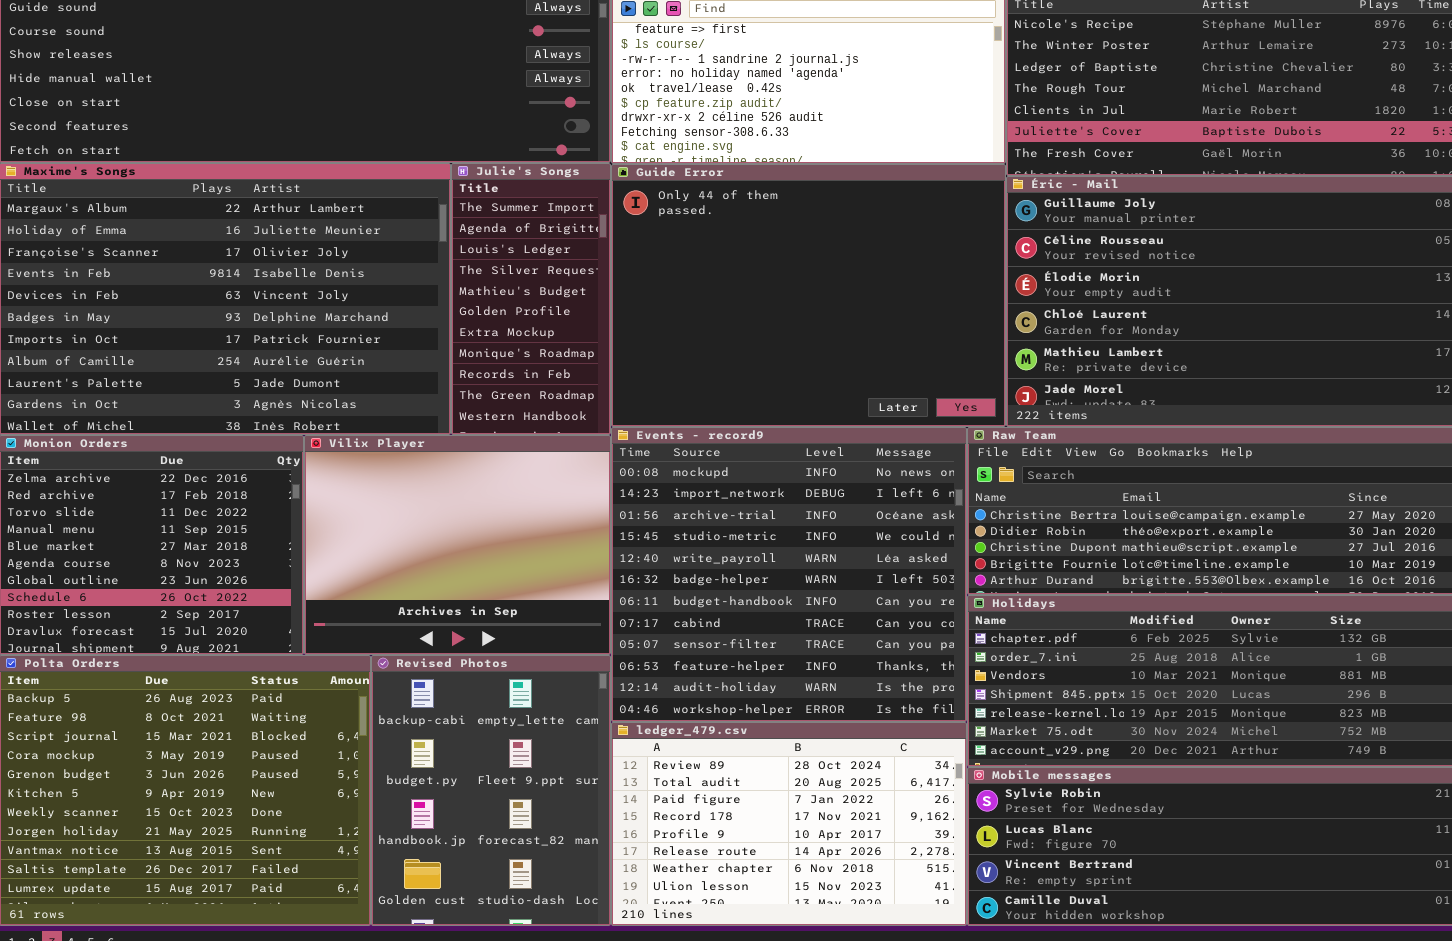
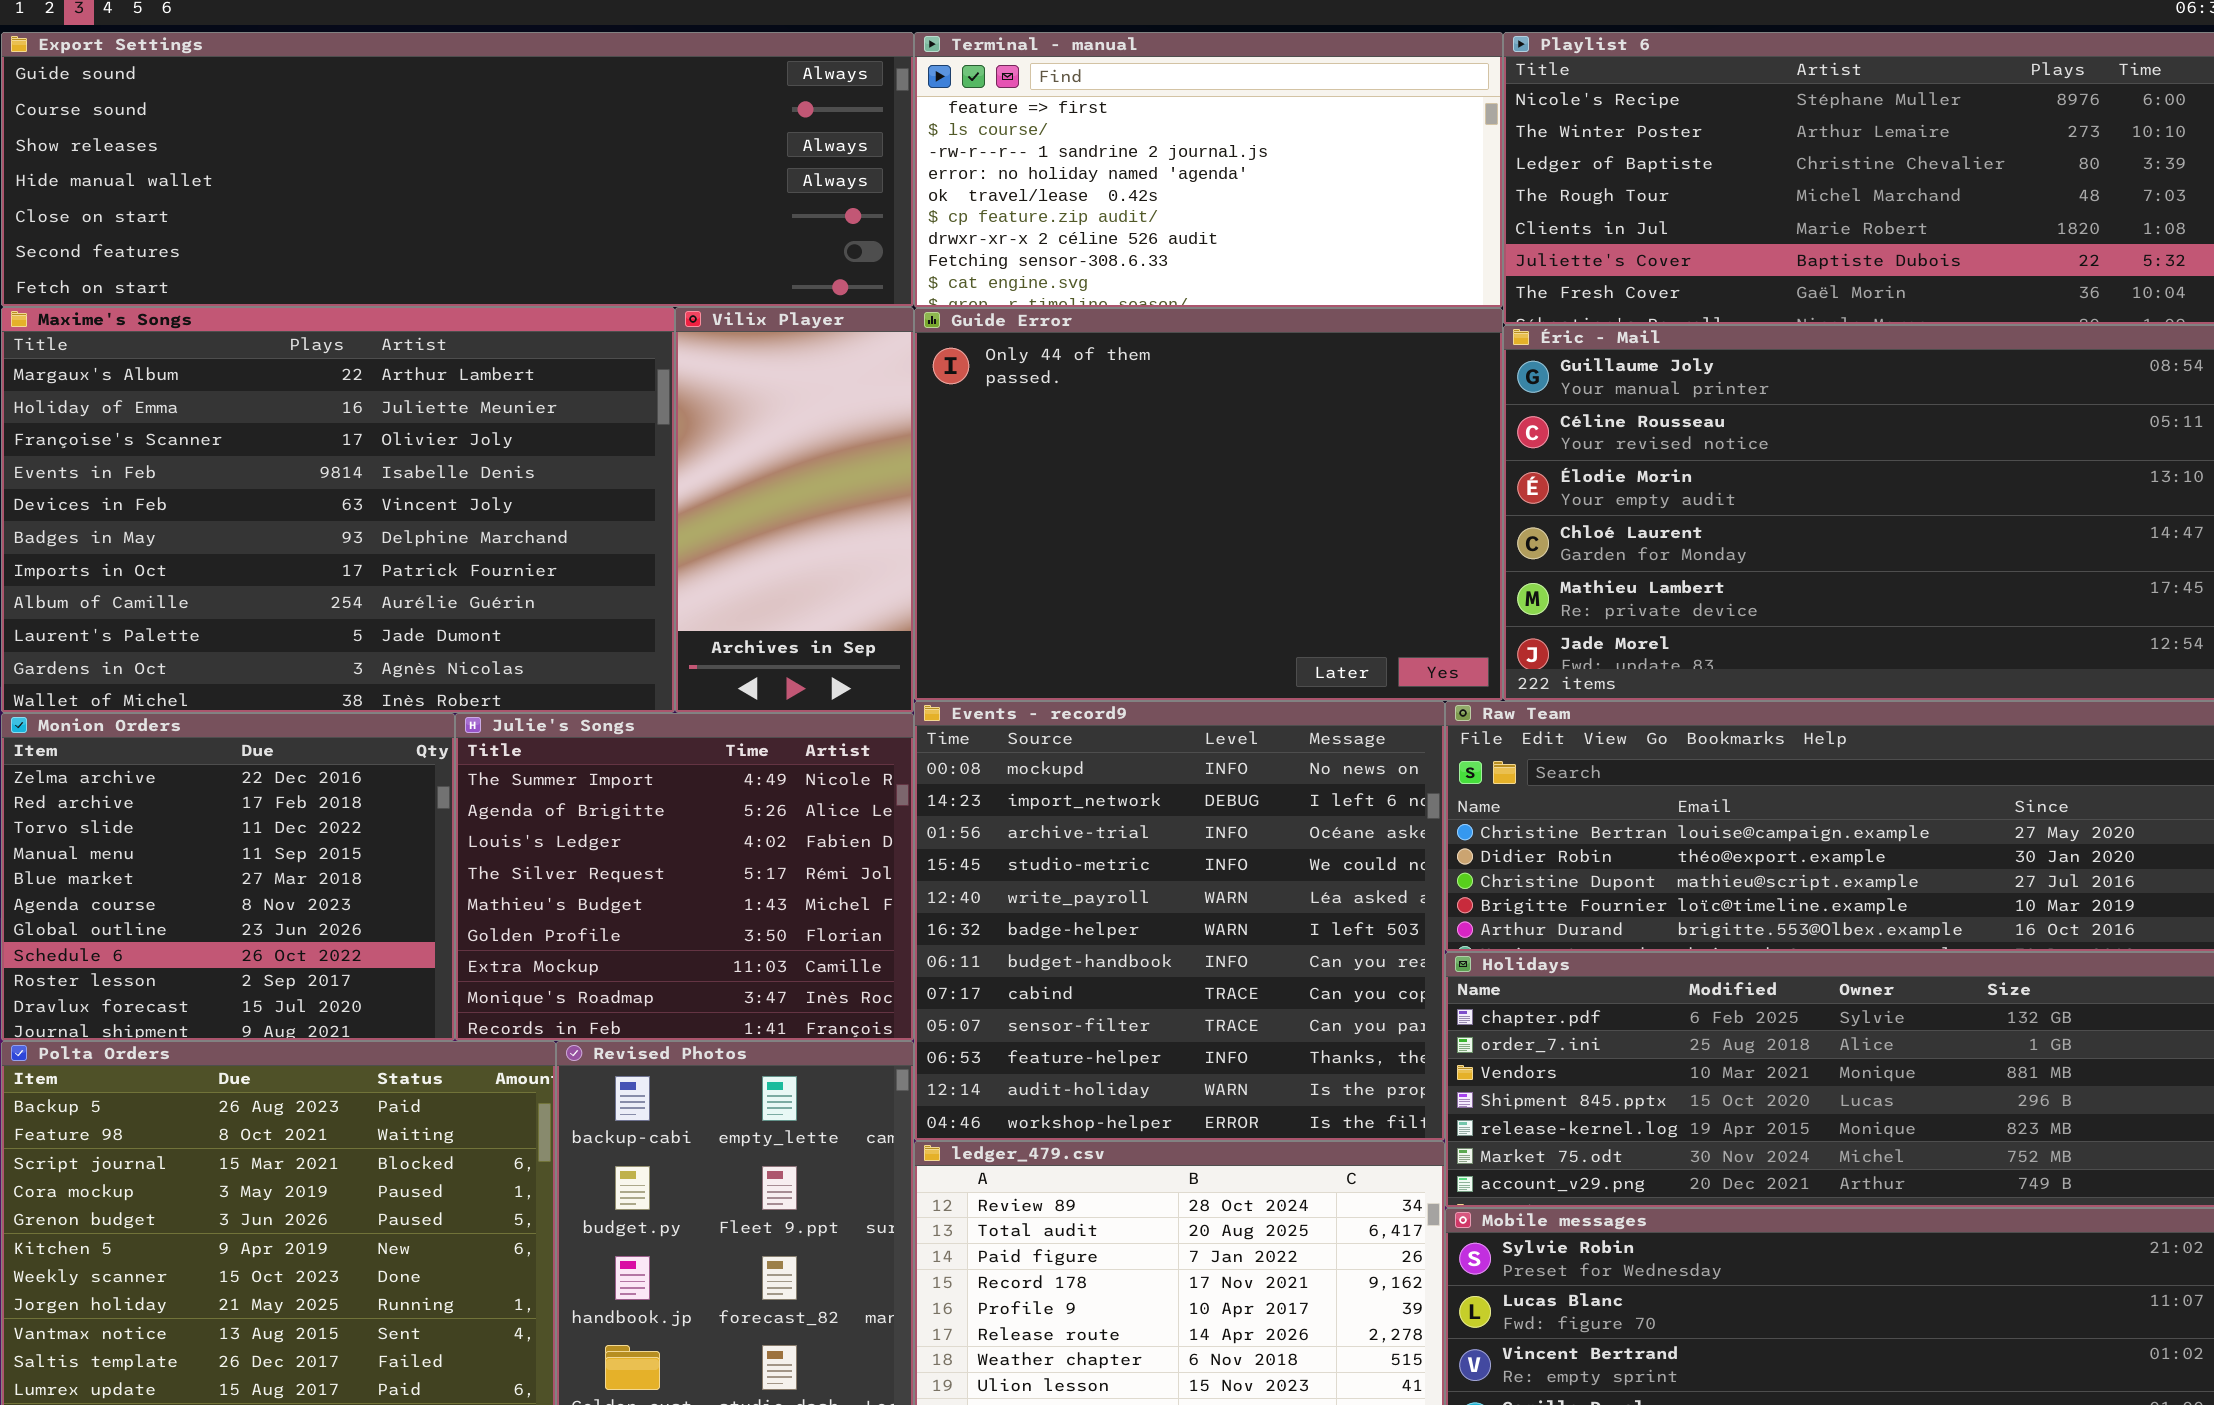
Julie's Songs: [451,163,611,435] -> [455,713,914,1041], moved, resized
Vilix Player: [304,435,611,655] -> [675,307,914,713], moved, resized

